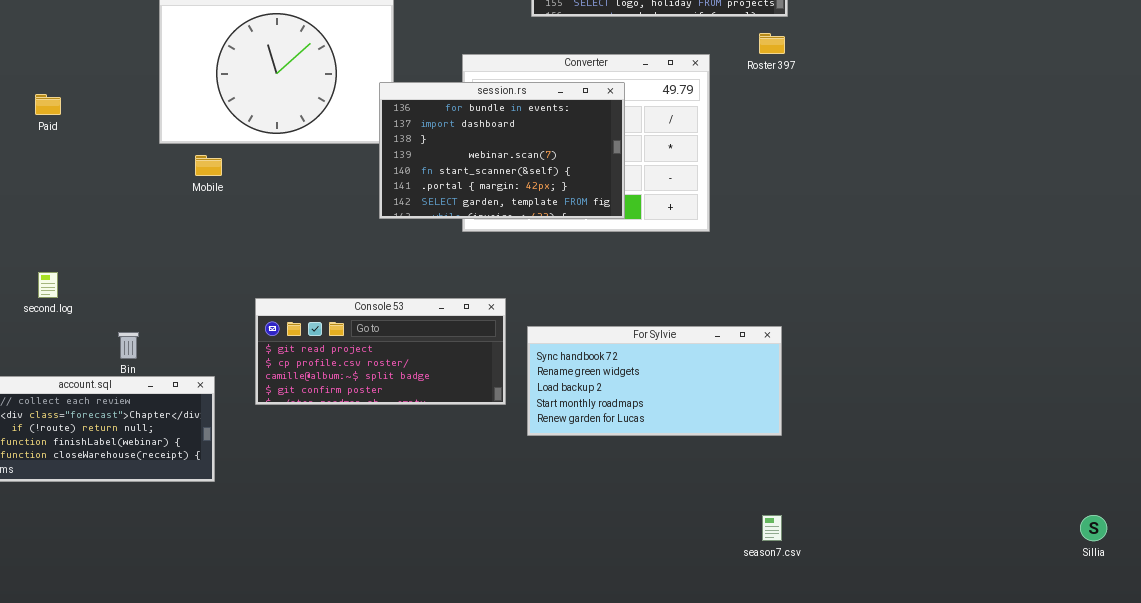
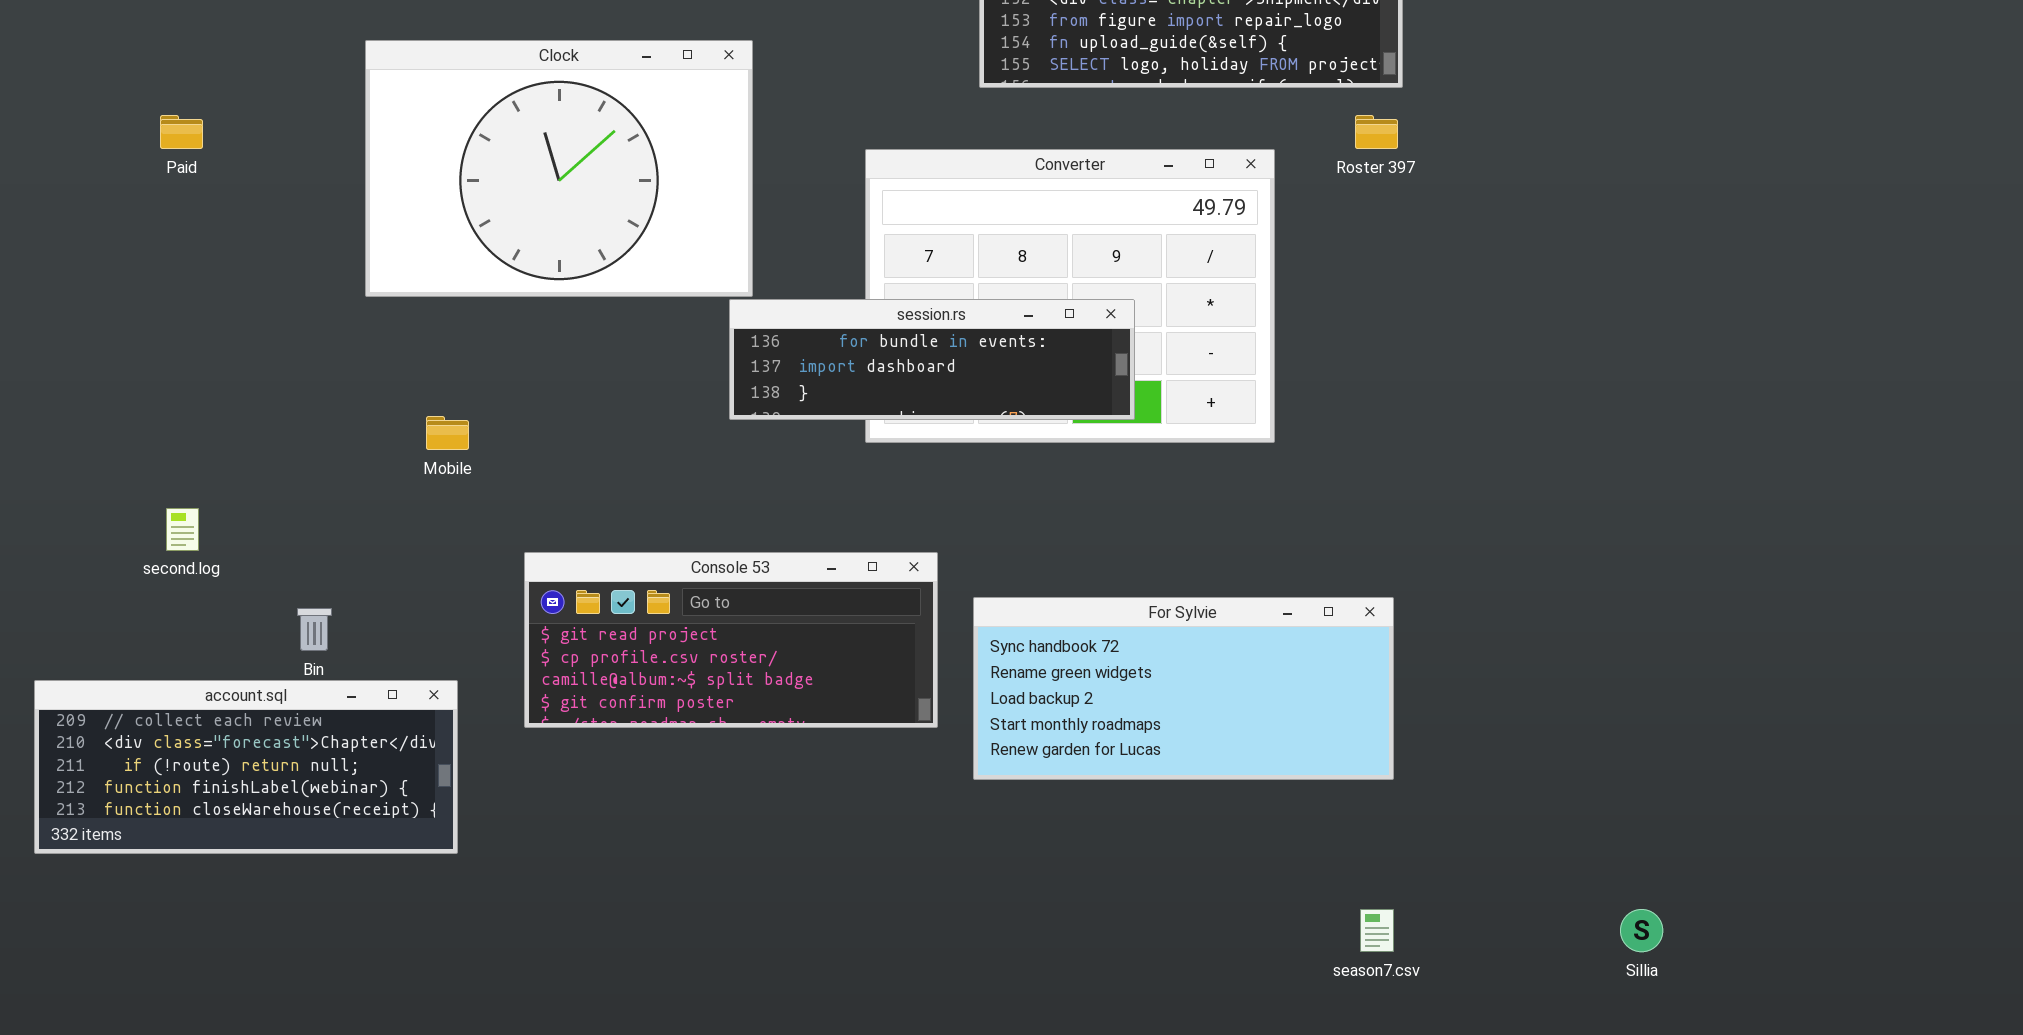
session.rs: [379,82,625,219] -> [729,299,1135,420], resized
Paid: [35,94,61,115] -> [160,115,203,149], moved
Mobile: [195,155,222,176] -> [426,416,469,450], moved
Sillia: [1080,515,1107,541] -> [1620,909,1663,952], moved

